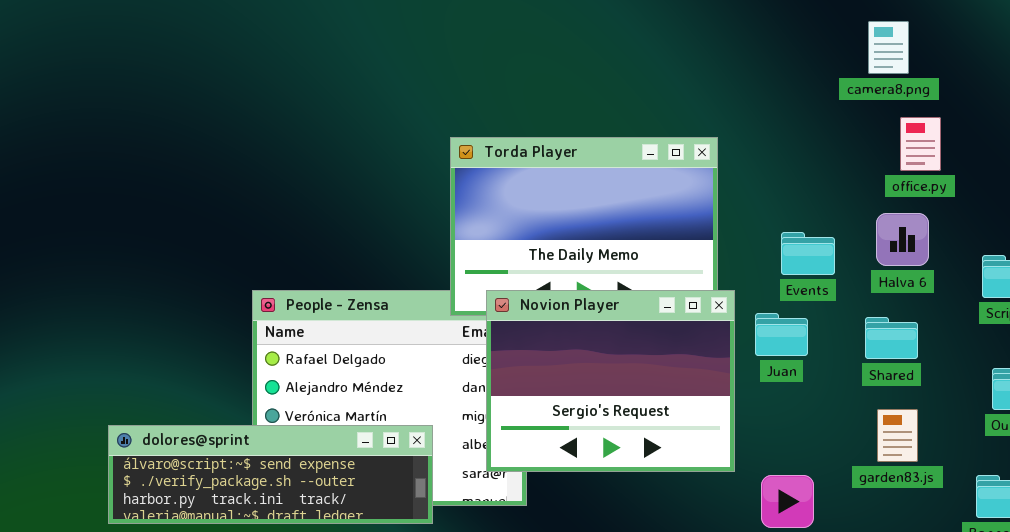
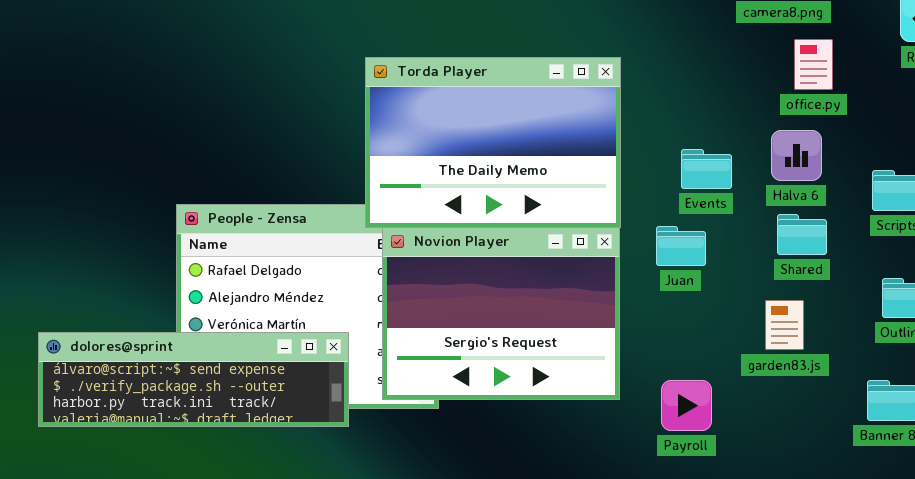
Novion Player: [486,290,735,472] -> [382,227,620,400], moved
Shared: [865,317,918,359] -> [777,214,827,255], moved
garden83.js: [877,409,918,462] -> [765,300,804,350], moved

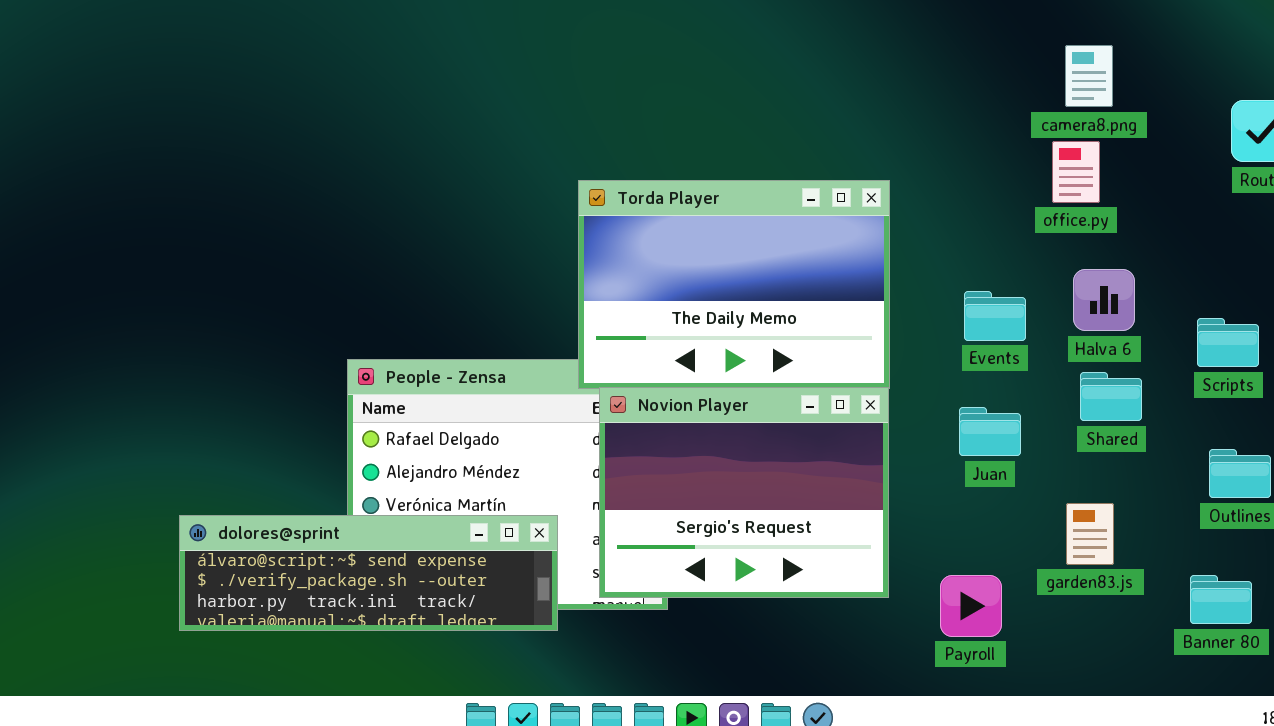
office.py: [794,39,833,90] -> [1052,141,1100,203], moved
Juan: [656,226,706,266] -> [959,407,1021,456], moved
garden83.js: [765,300,804,350] -> [1066,503,1114,565], moved

